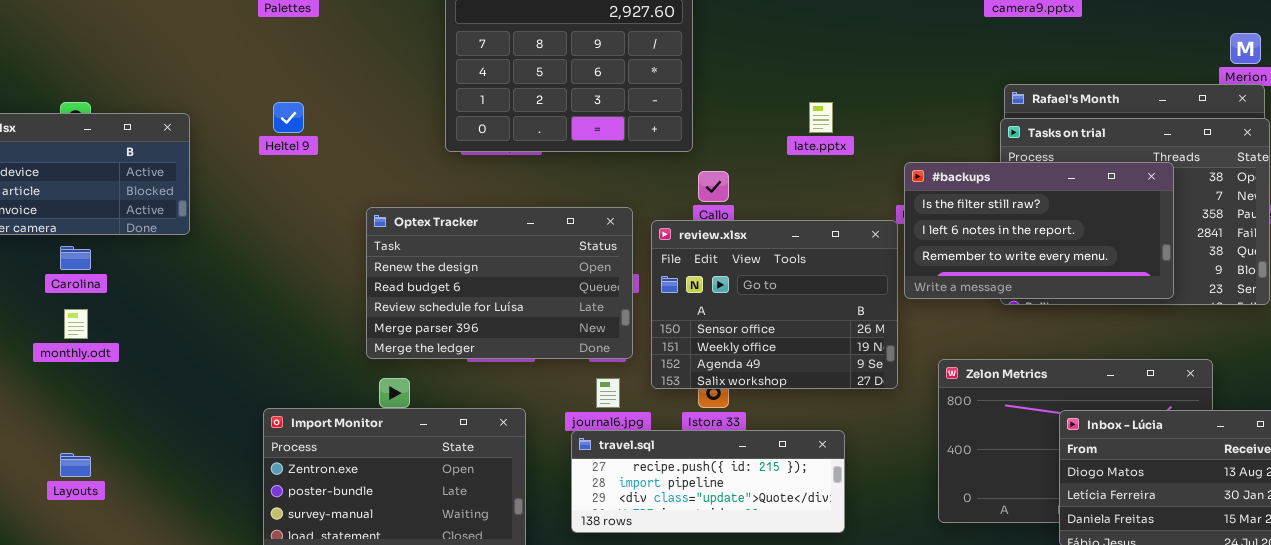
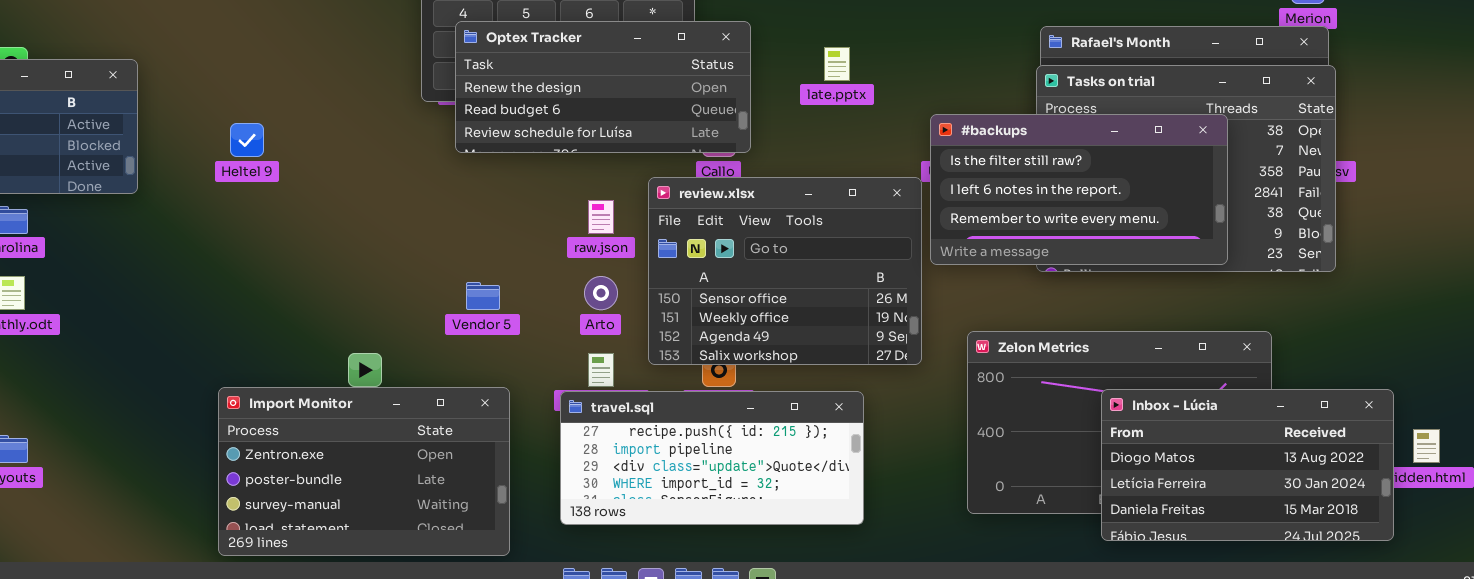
Heltel 9: [273,102,304,133] -> [230,123,264,157], moved
Optex Tracker: [366,207,633,359] -> [455,21,751,153], moved, resized
travel.sql: [571,430,845,533] -> [560,391,864,525], resized

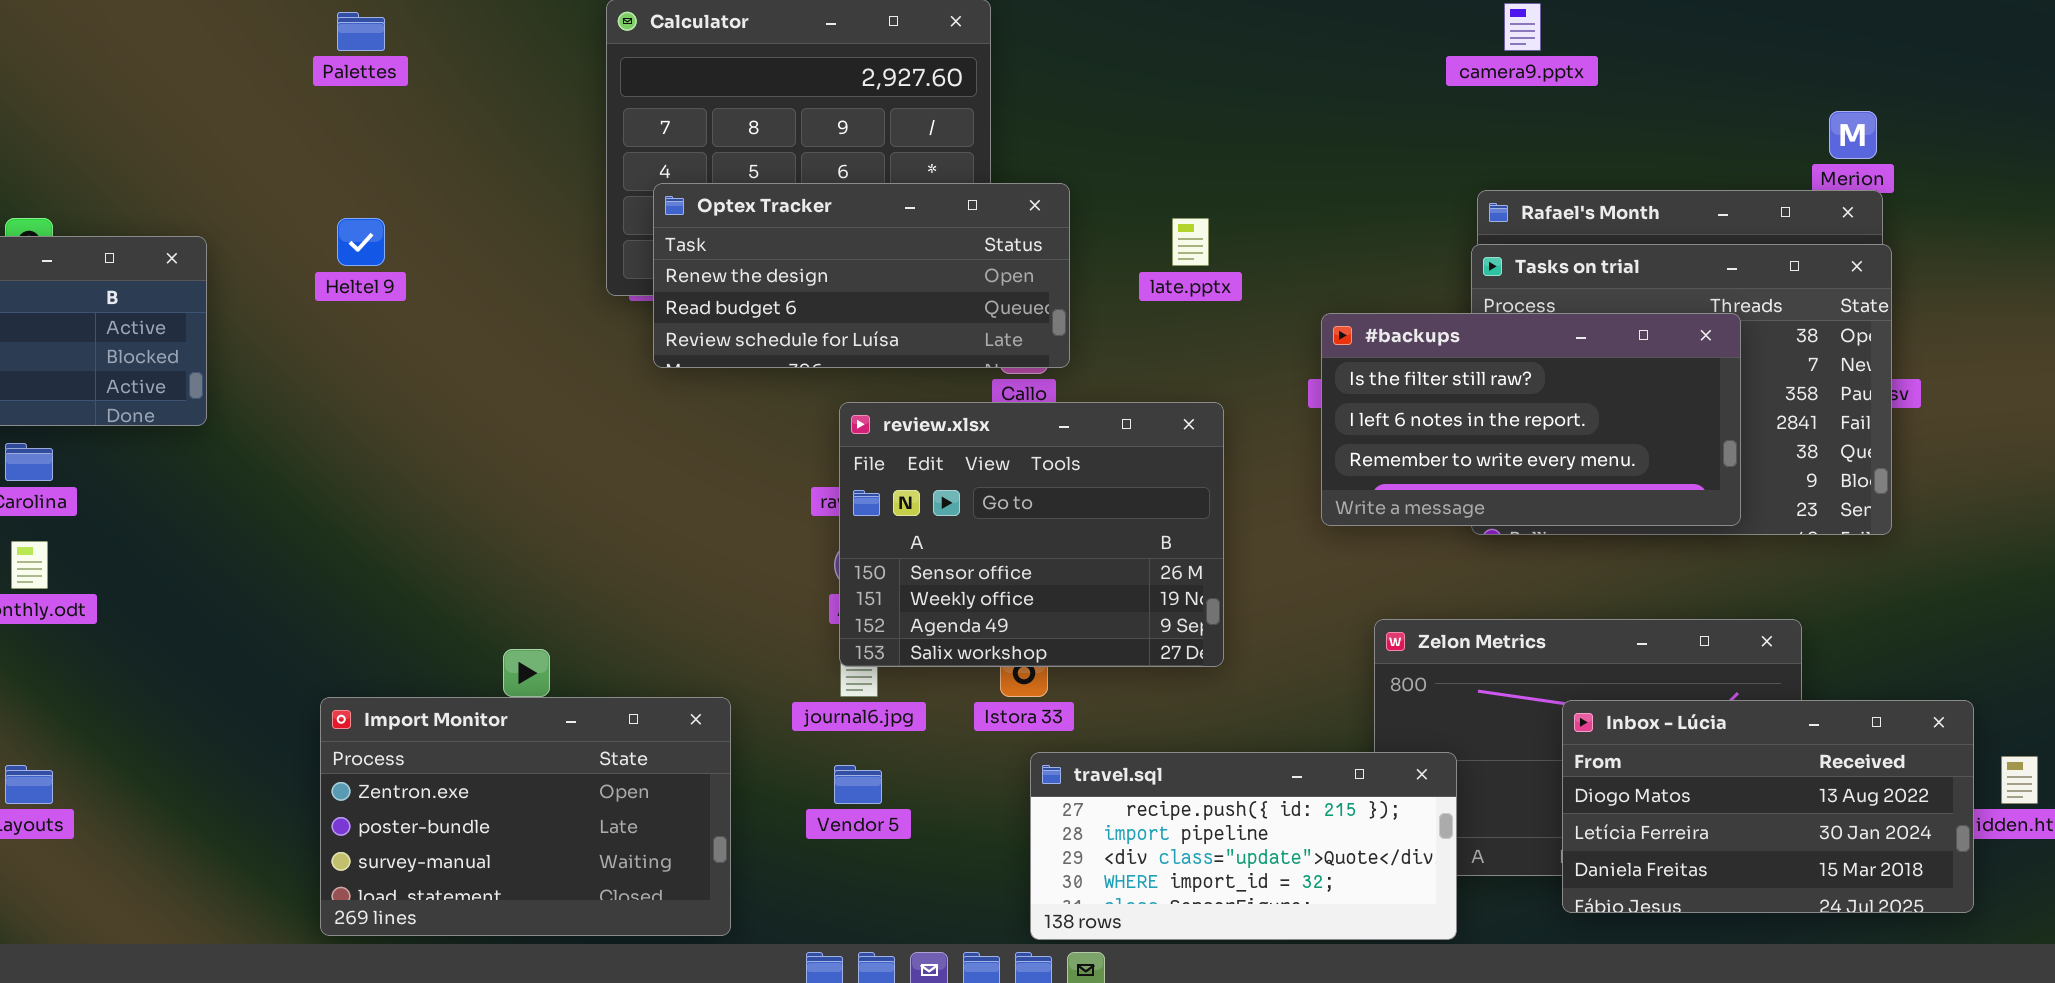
Heltel 9: [230,123,264,157] -> [337,218,385,266], moved
review.xlsx: [648,177,922,365] -> [839,402,1224,667], moved
Vendor 5: [466,282,500,310] -> [834,765,882,804], moved
travel.sql: [560,391,864,525] -> [1030,752,1457,940], moved

